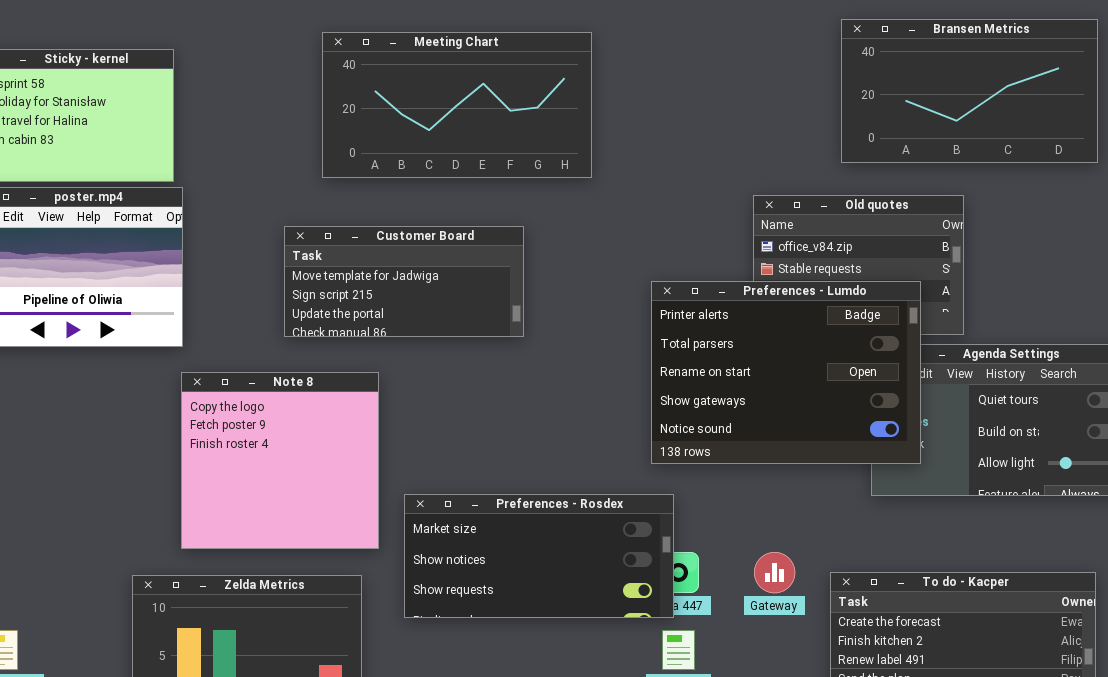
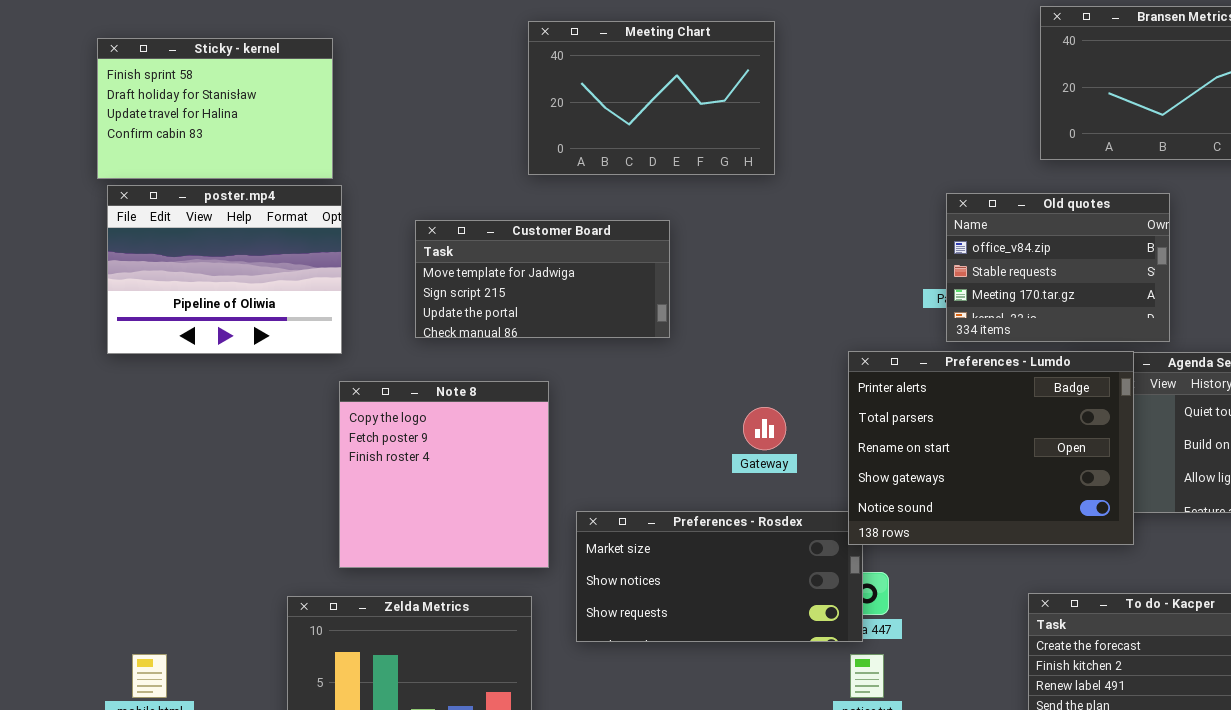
Meeting Chart: [322,32,592,178] -> [528,21,775,175], resized
Customer Board: [284,226,524,337] -> [415,220,670,338], moved
Preferences - Lumdo: [651,281,921,464] -> [848,351,1134,545], moved
Gateway: [754,552,795,593] -> [743,407,786,450], moved

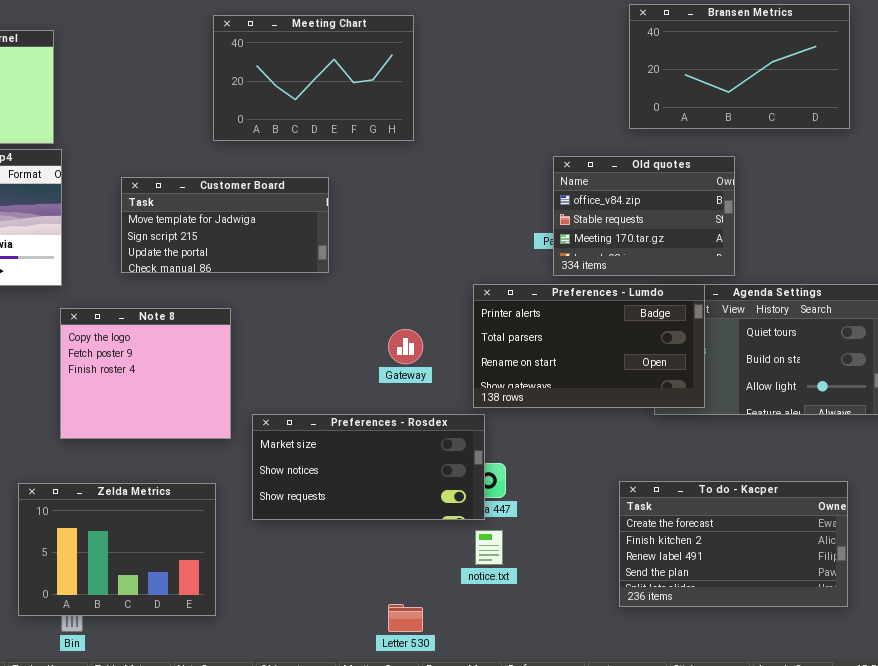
Preferences - Lumdo: [848,351,1134,545] -> [473,284,705,408], resized
Note 8: [339,381,549,568] -> [60,308,231,439], resized

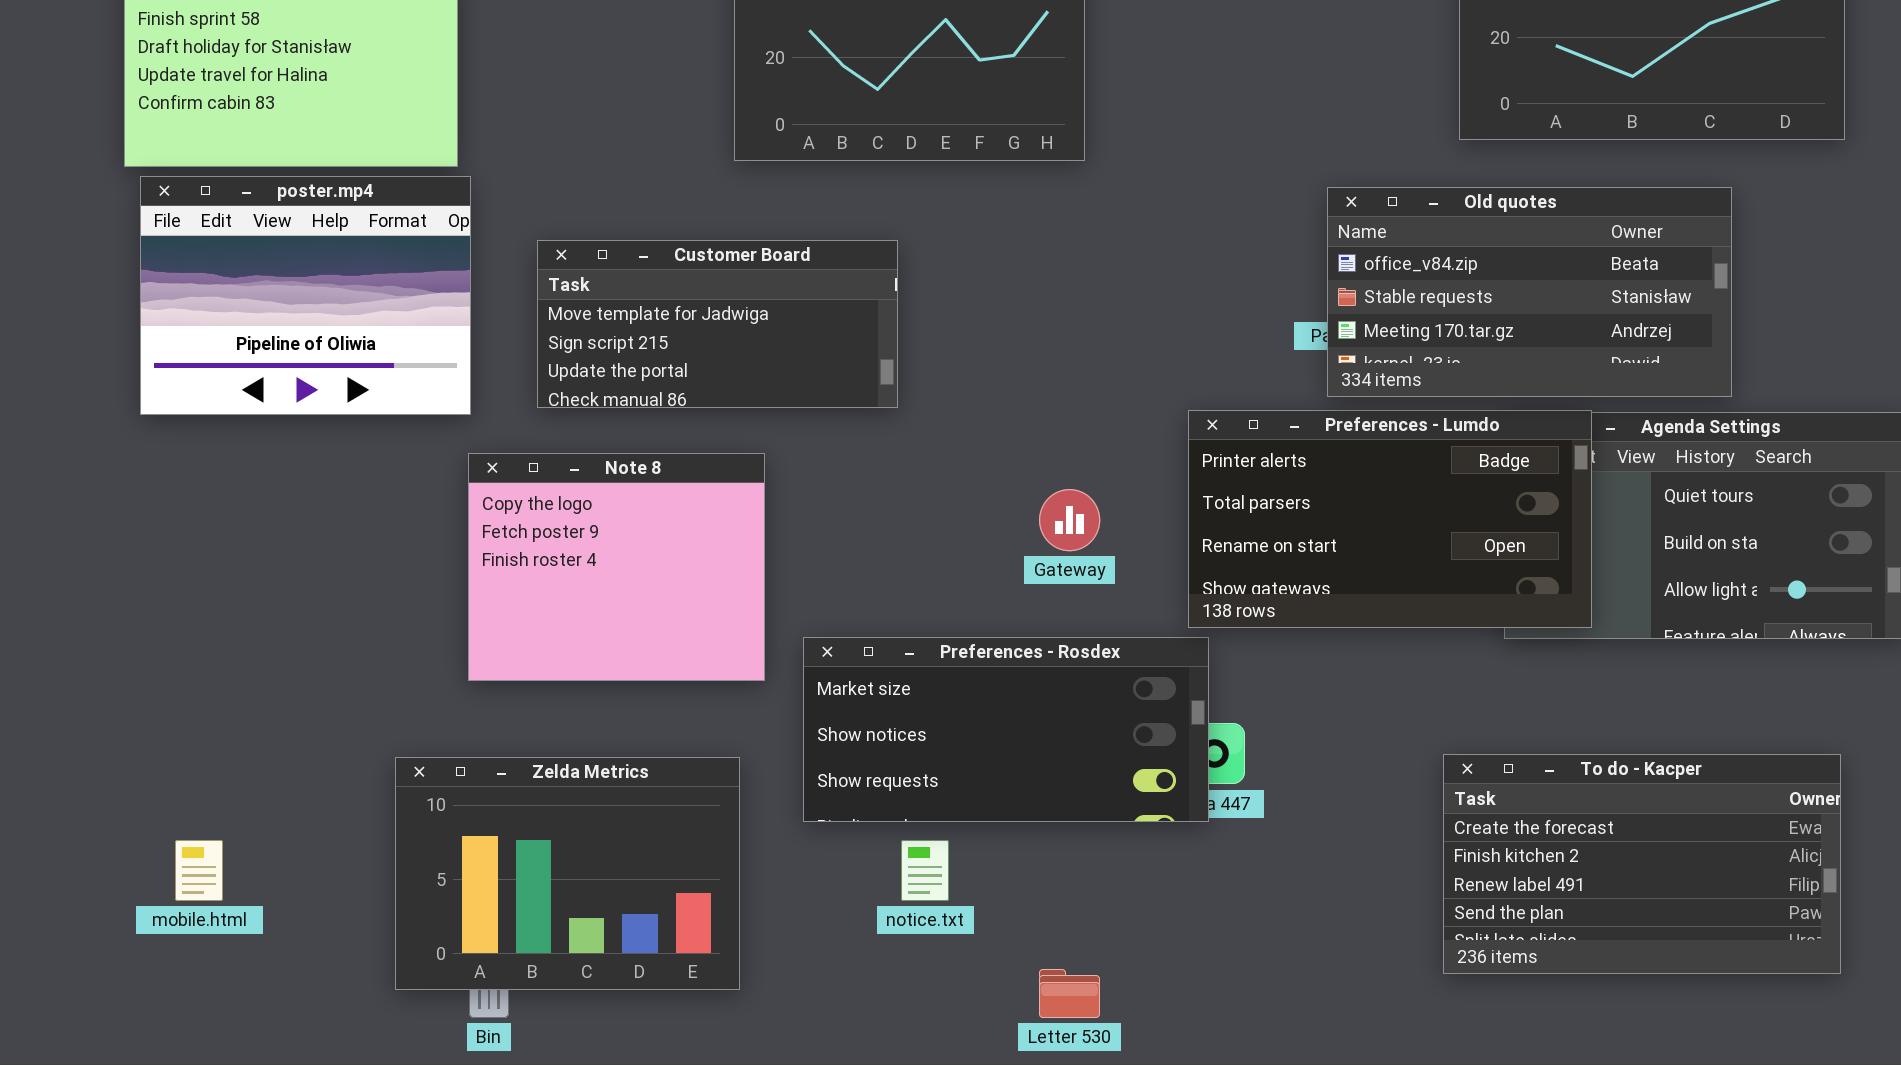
Old quotes: [553,156,735,276] -> [1327,187,1732,397], resized
Customer Board: [121,177,329,273] -> [537,240,898,408], moved
notice.txt: [475,530,503,565] -> [901,840,949,901], moved

